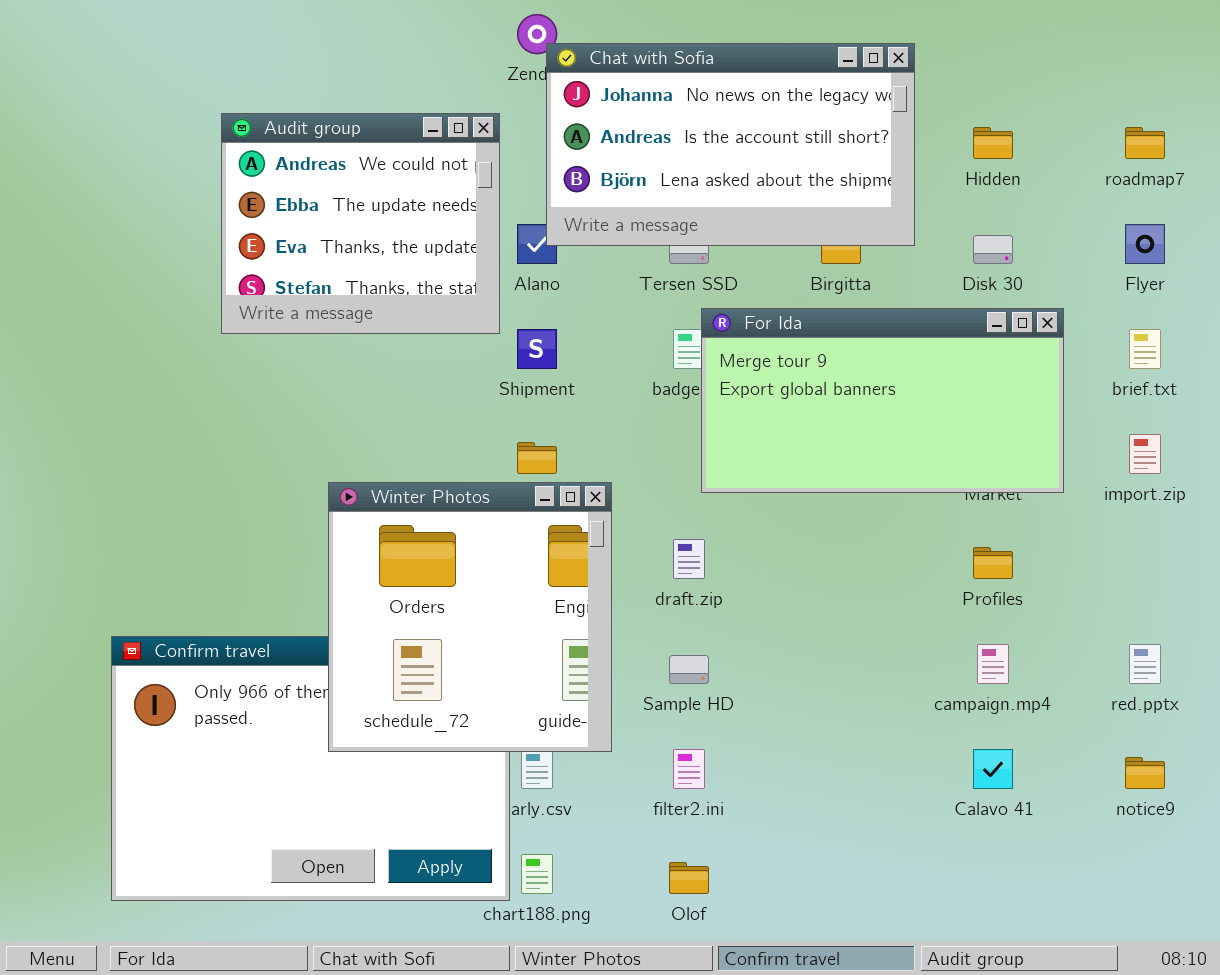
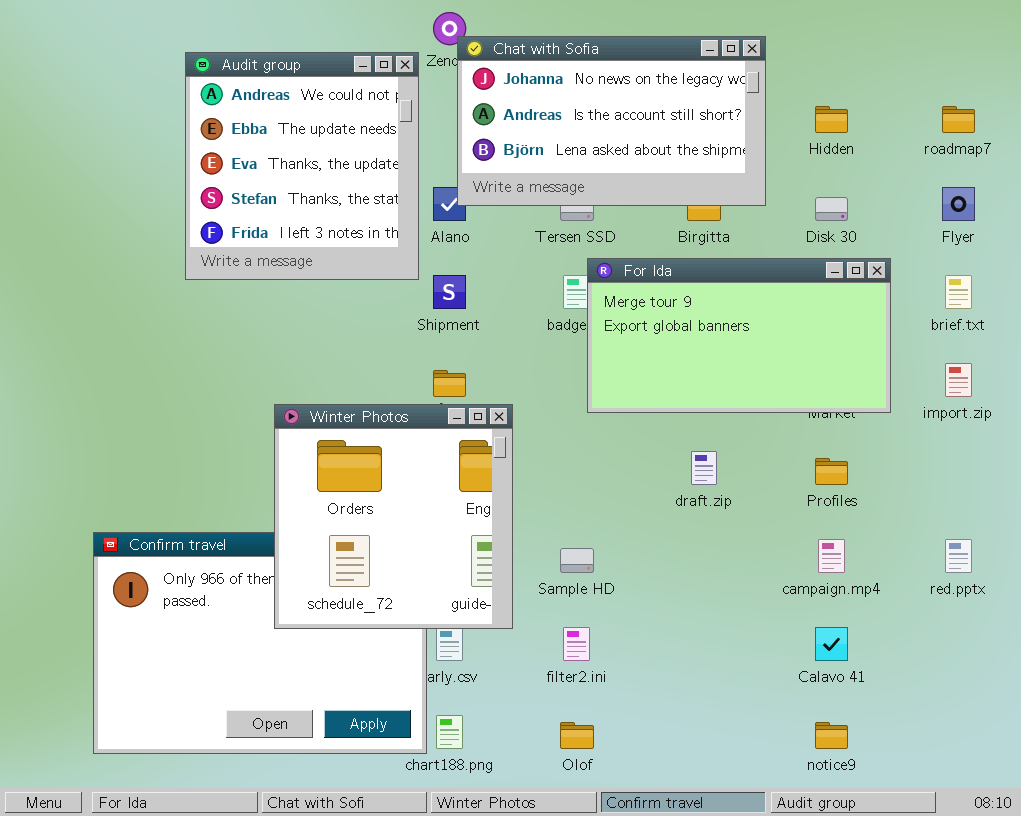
Audit group: [221,113,500,334] -> [185,52,419,280], resized
draft.zip: [673,539,705,579] -> [691,451,717,485], moved
notice9: [1125,757,1165,789] -> [815,722,848,749], moved

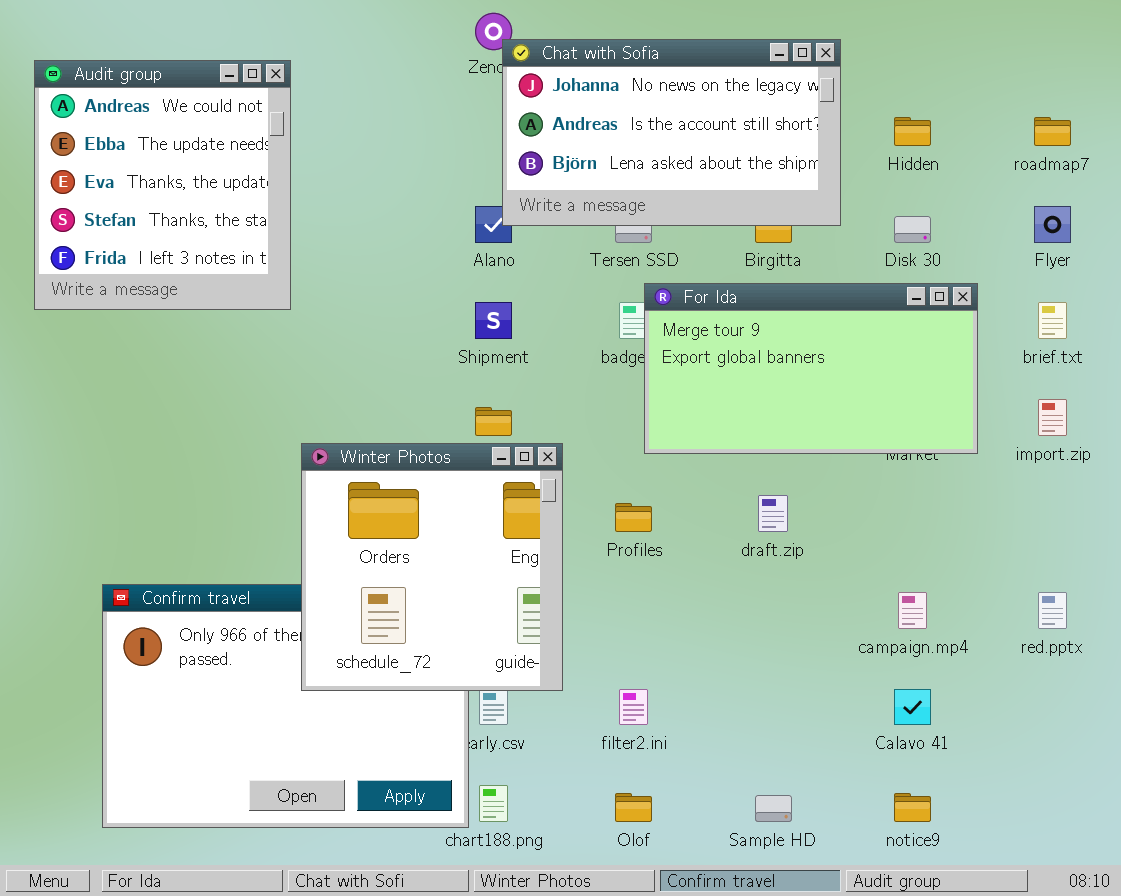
Audit group: [185,52,419,280] -> [34,60,291,310], moved
Profiles: [815,458,848,485] -> [615,503,652,532], moved
Sample HD: [560,548,594,573] -> [755,795,792,822], moved

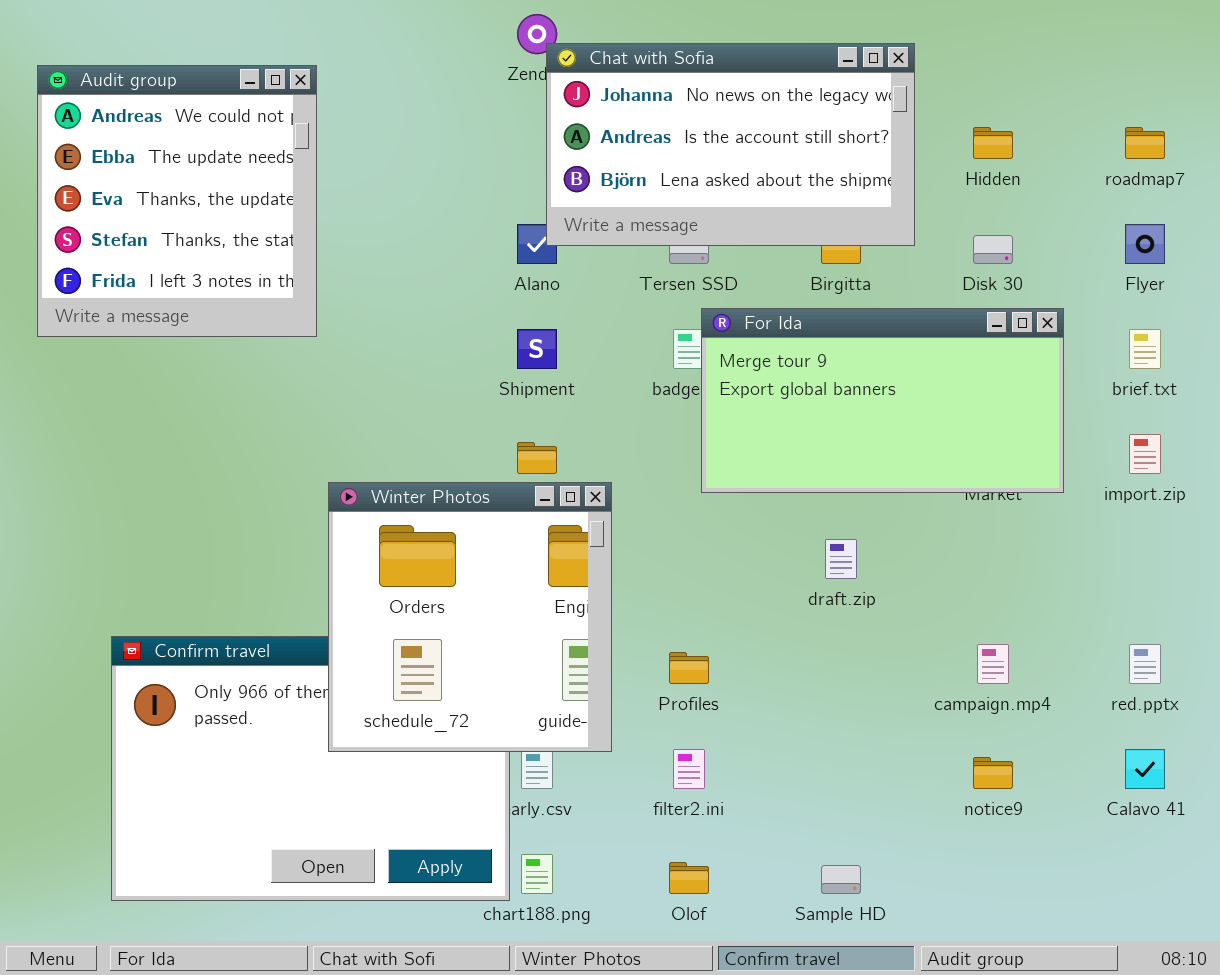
Profiles: [615,503,652,532] -> [669,652,709,684], moved
Calavo 41: [894,689,931,725] -> [1125,749,1165,789], moved
notice9: [894,793,931,822] -> [973,757,1013,789], moved

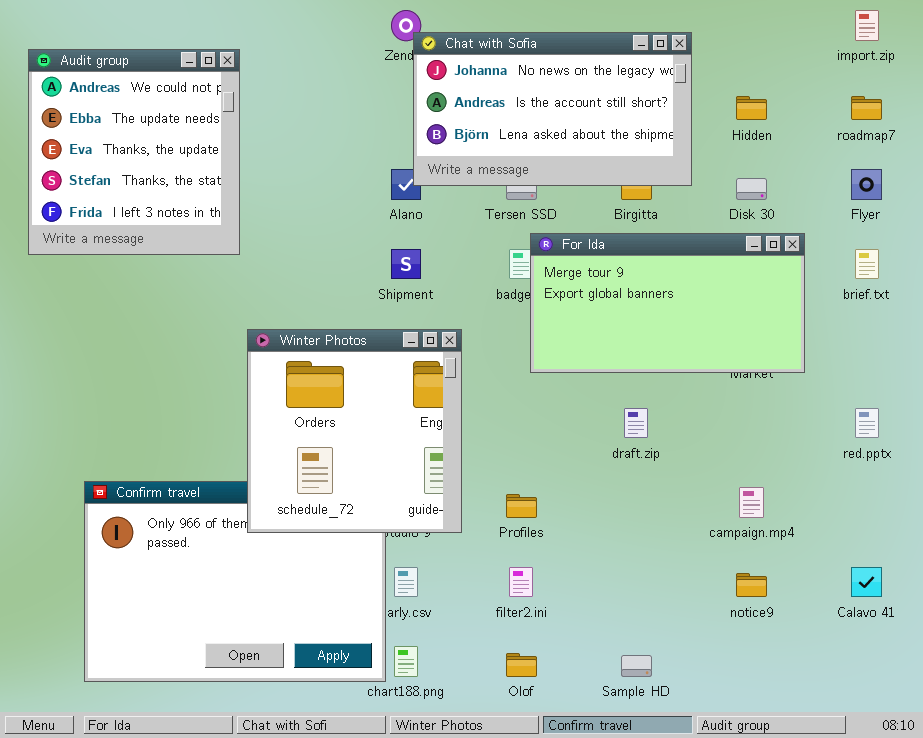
import.zip: [1129,434,1161,474] -> [855,10,879,41], moved
Winter Photos: [328,482,612,752] -> [247,329,462,533], moved
red.pptx: [1129,644,1161,684] -> [855,408,879,438], moved

